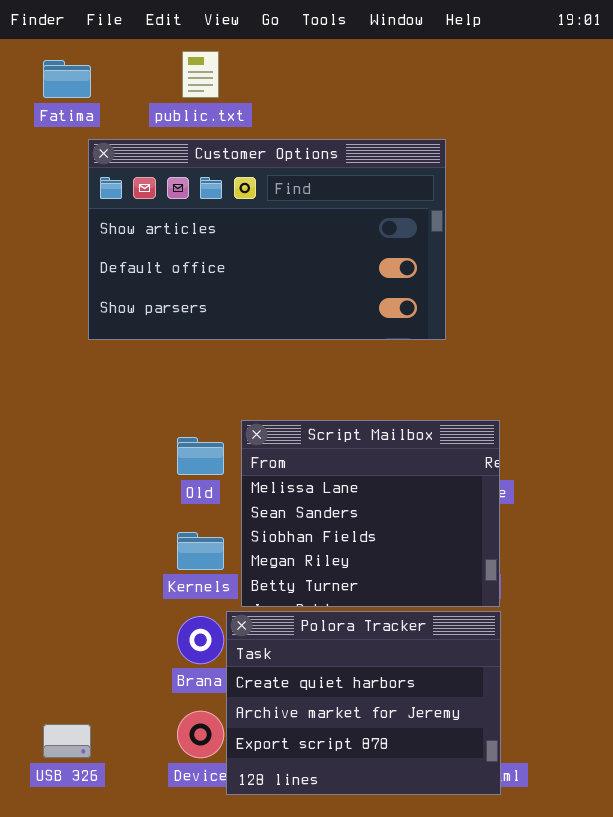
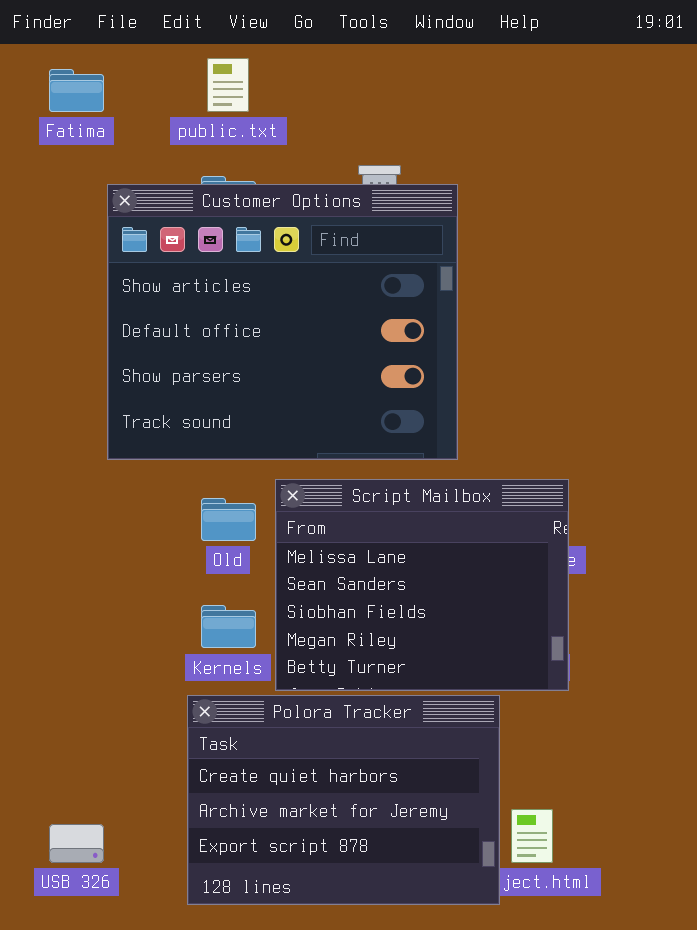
Customer Options: [88,139,446,340] -> [107,184,458,460], moved, resized
Polora Tracker: [226,611,501,795] -> [187,695,500,905], moved

